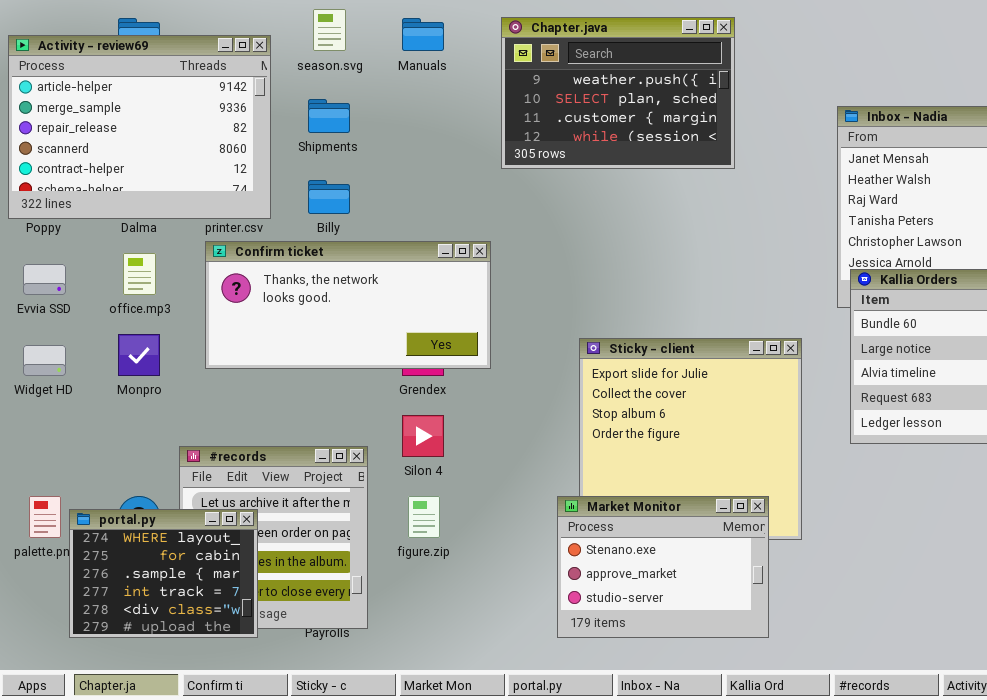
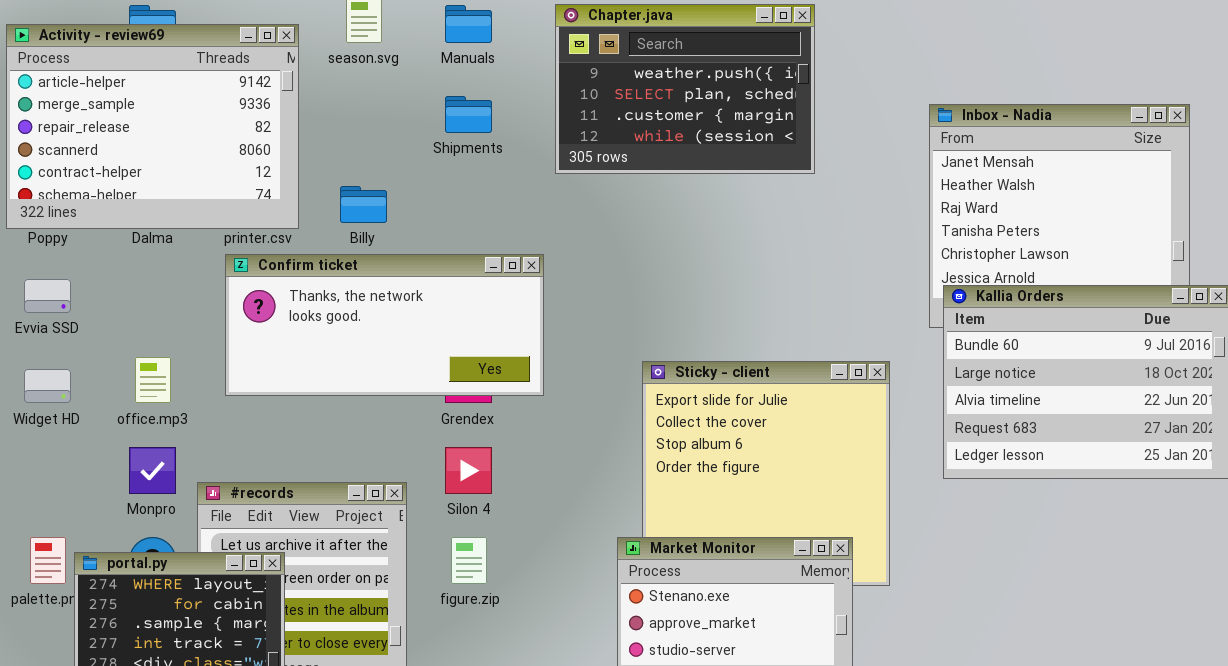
Shipments: [308,99,350,133] -> [445,96,492,133], moved
office.mp3: [123,253,156,295] -> [135,357,171,403], moved
Monpro: [118,334,160,376] -> [129,447,176,494], moved

